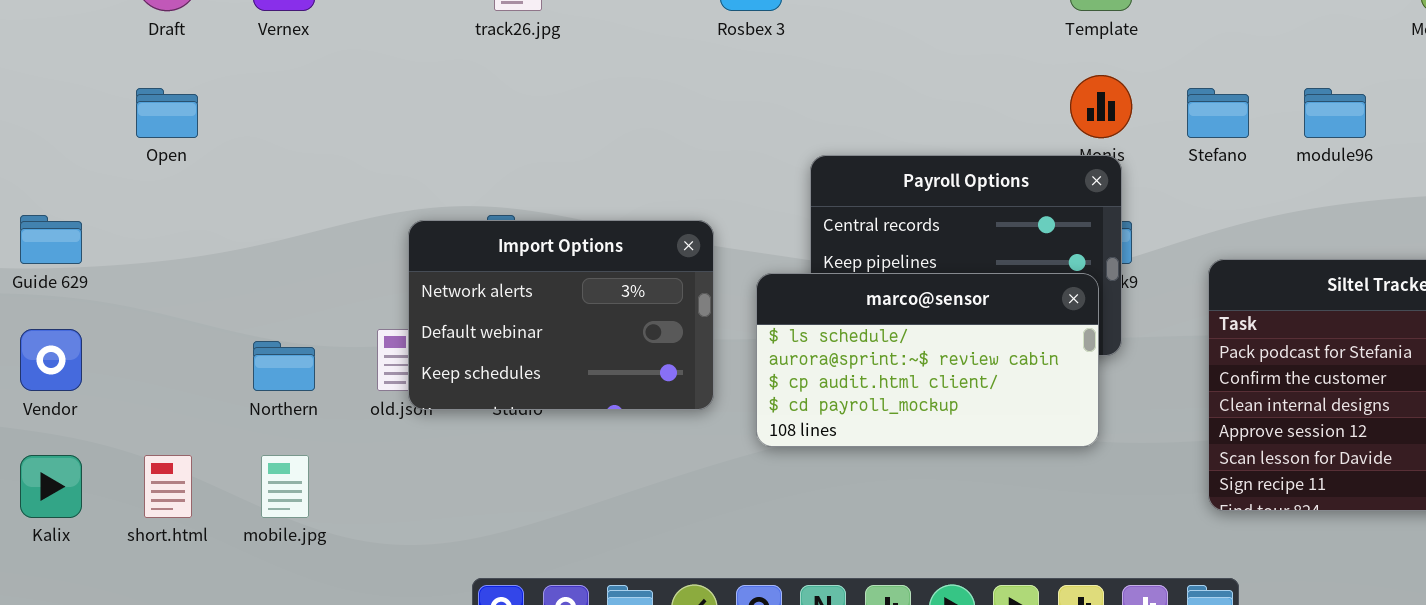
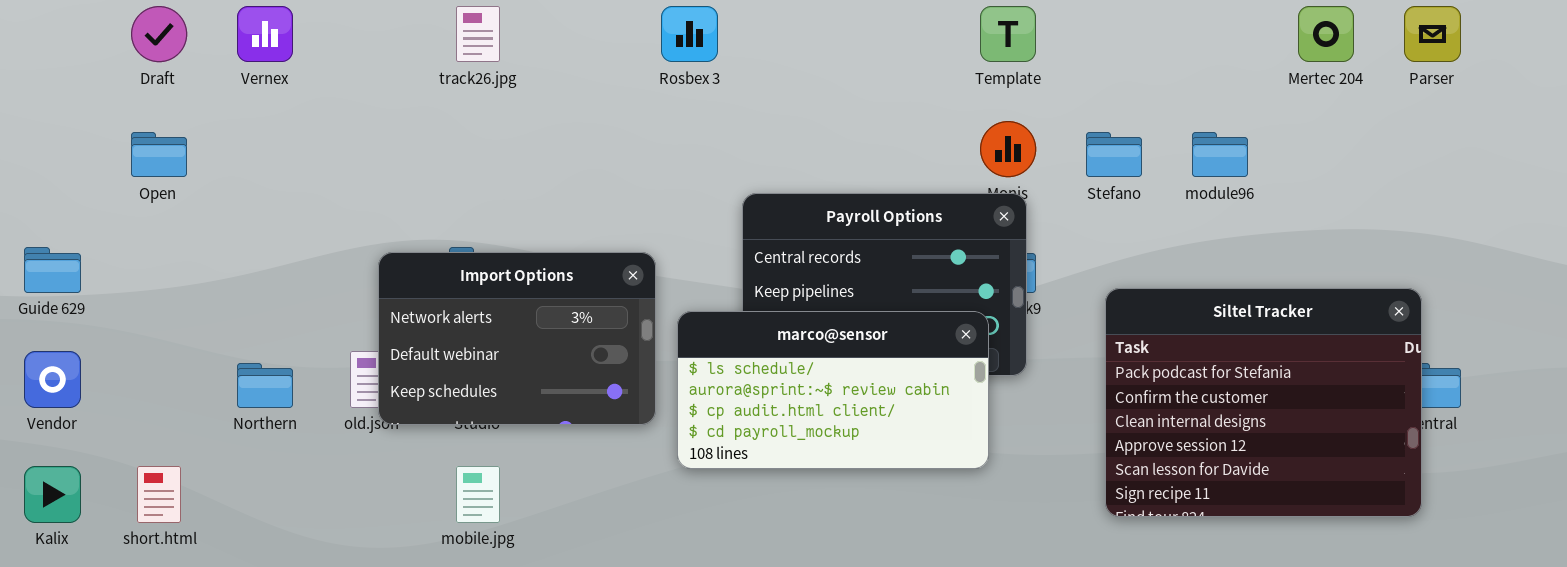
marco@sensor: [756,273,1099,447] -> [677,311,989,469], moved
mobile.jpg: [261,455,309,518] -> [456,466,500,523], moved

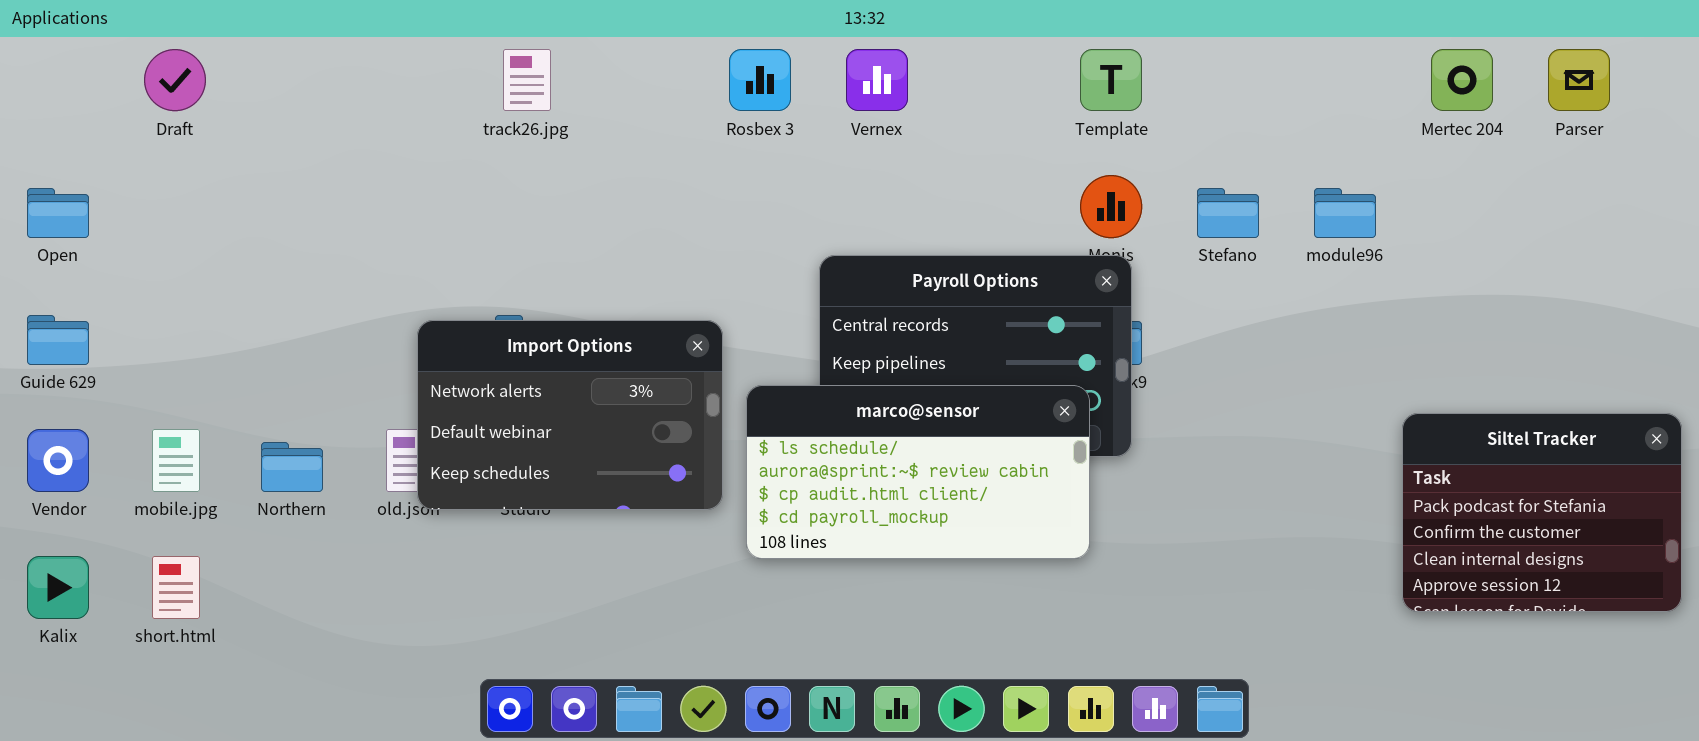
Vernex: [237,6,293,62] -> [846,49,908,111], moved
Open: [131,132,187,177] -> [27,188,89,238], moved
Siltel Tracker: [1105,288,1422,517] -> [1402,413,1682,612], moved, resized
mobile.jpg: [456,466,500,523] -> [152,429,200,492], moved

